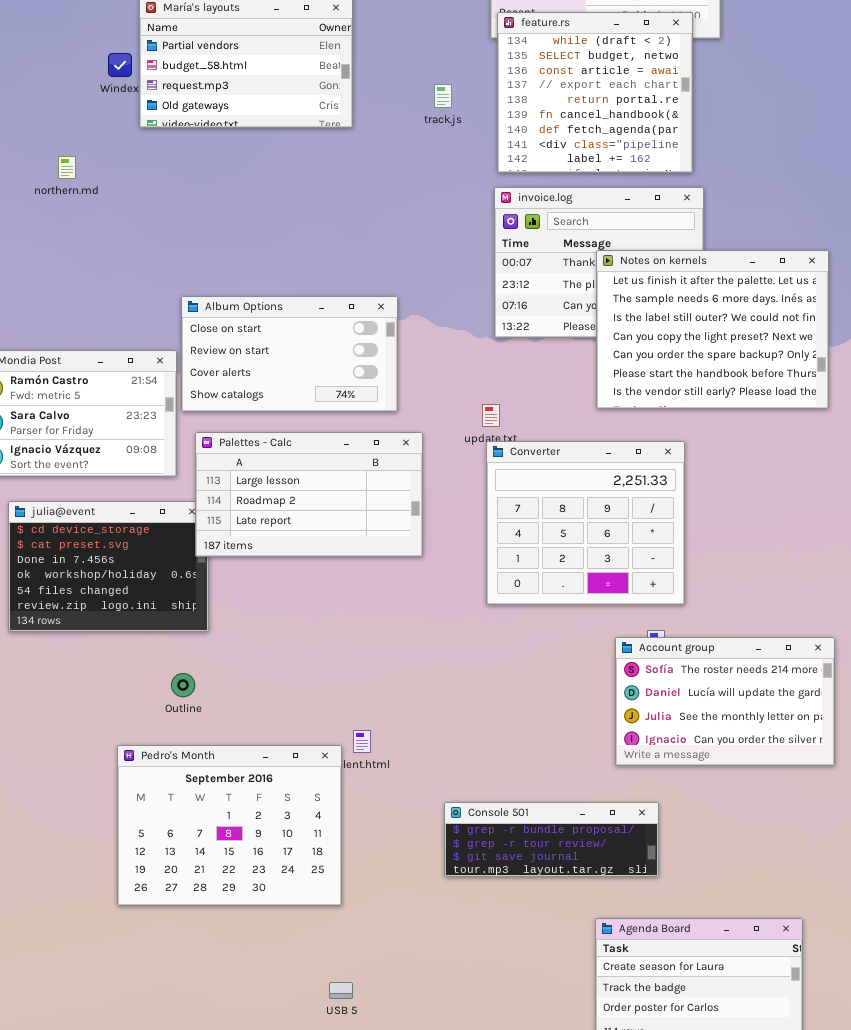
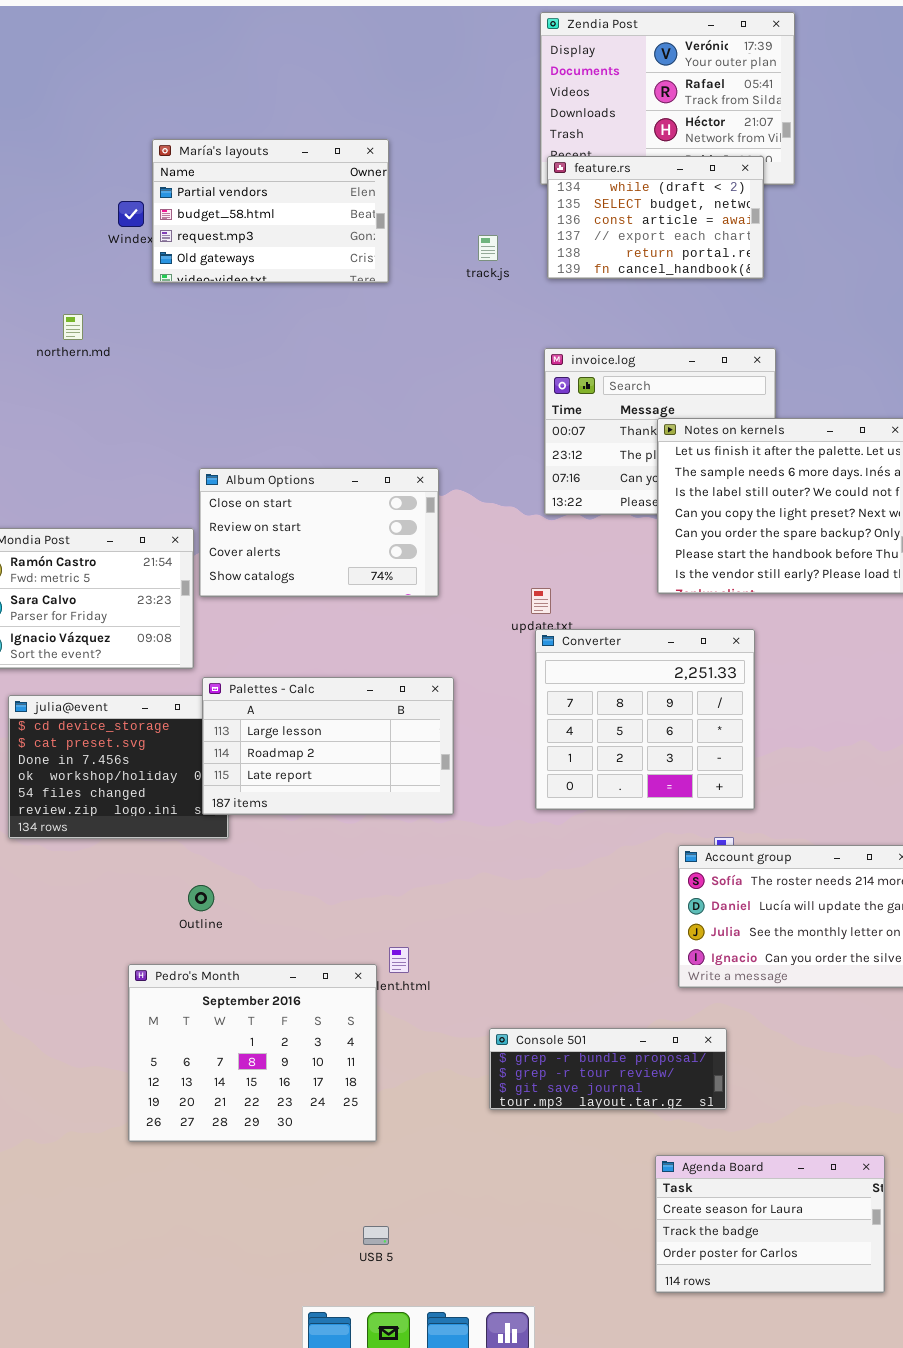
feature.rs: [497,12,693,173] -> [547,156,764,279], resized
Palettes - Calc: [195,432,423,557] -> [202,677,454,815], moved

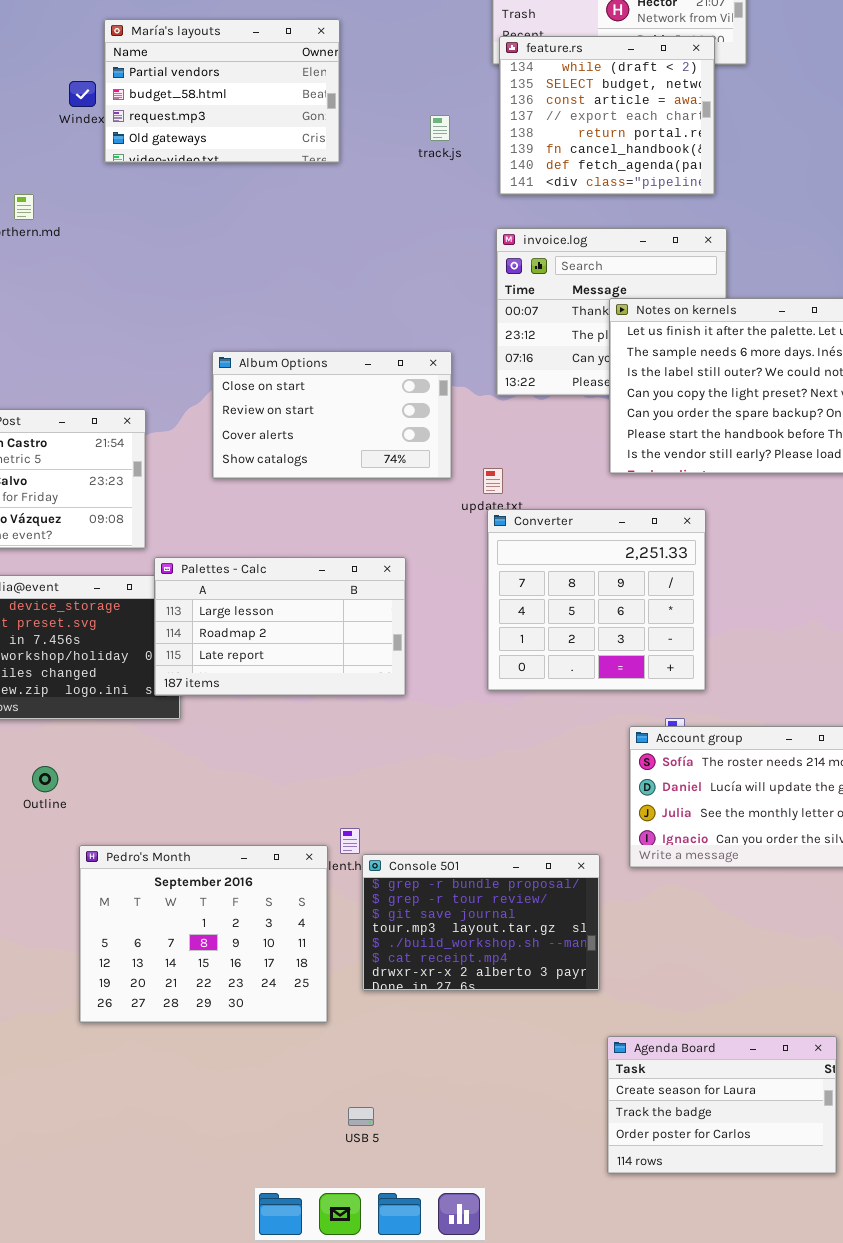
feature.rs: [547,156,764,279] -> [499,36,715,195], resized
Album Options: [199,468,439,597] -> [212,351,452,479], moved
Outline: [188,885,214,911] -> [32,766,58,792], moved
Console 501: [489,1028,727,1110] -> [362,854,600,991], moved, resized
USB 5: [363,1226,389,1245] -> [348,1107,374,1126], moved

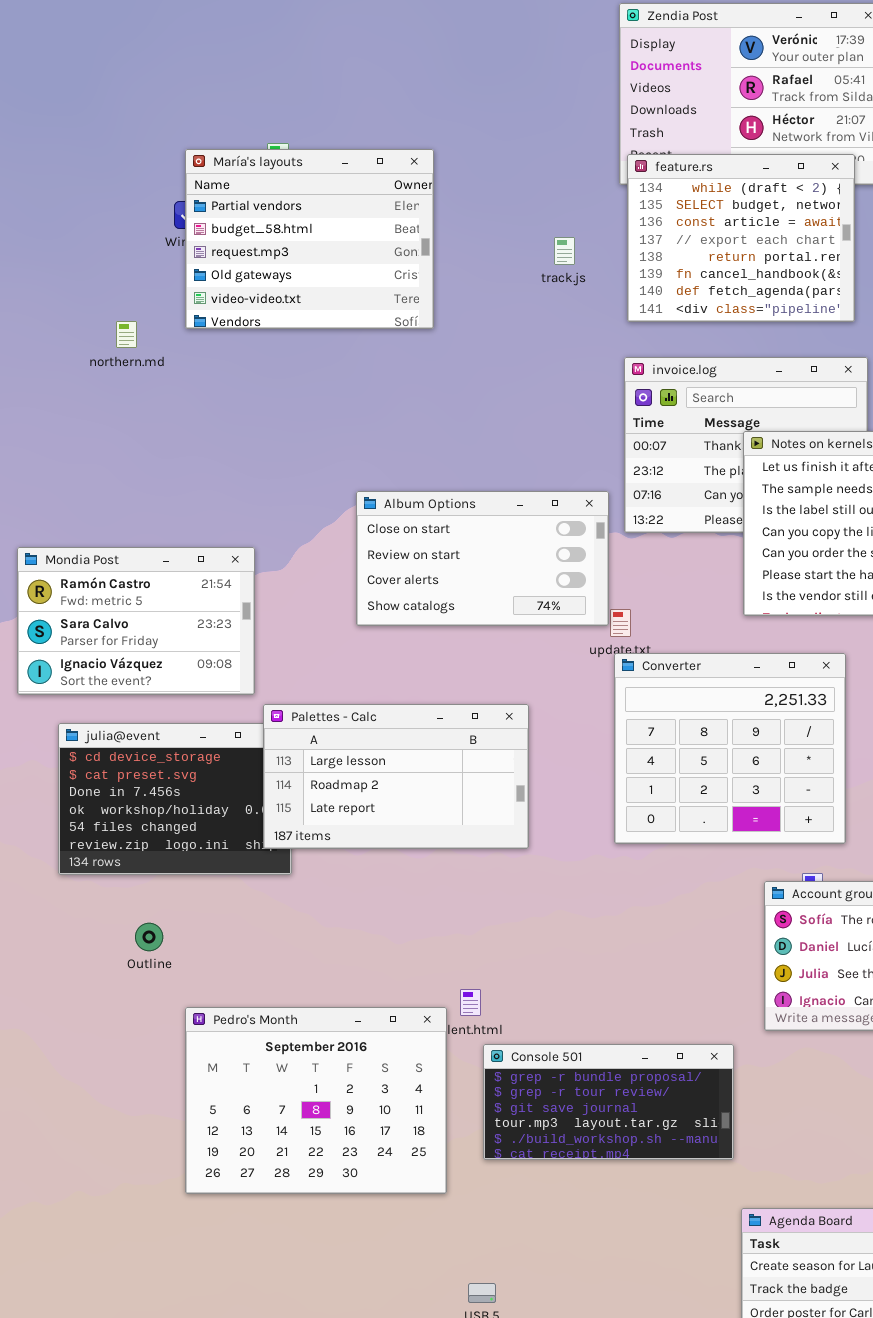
María's layouts: [104,19,340,163] -> [185,149,434,329], moved, resized
Album Options: [212,351,452,479] -> [356,491,609,626], moved
Console 501: [362,854,600,991] -> [483,1044,734,1160], resized

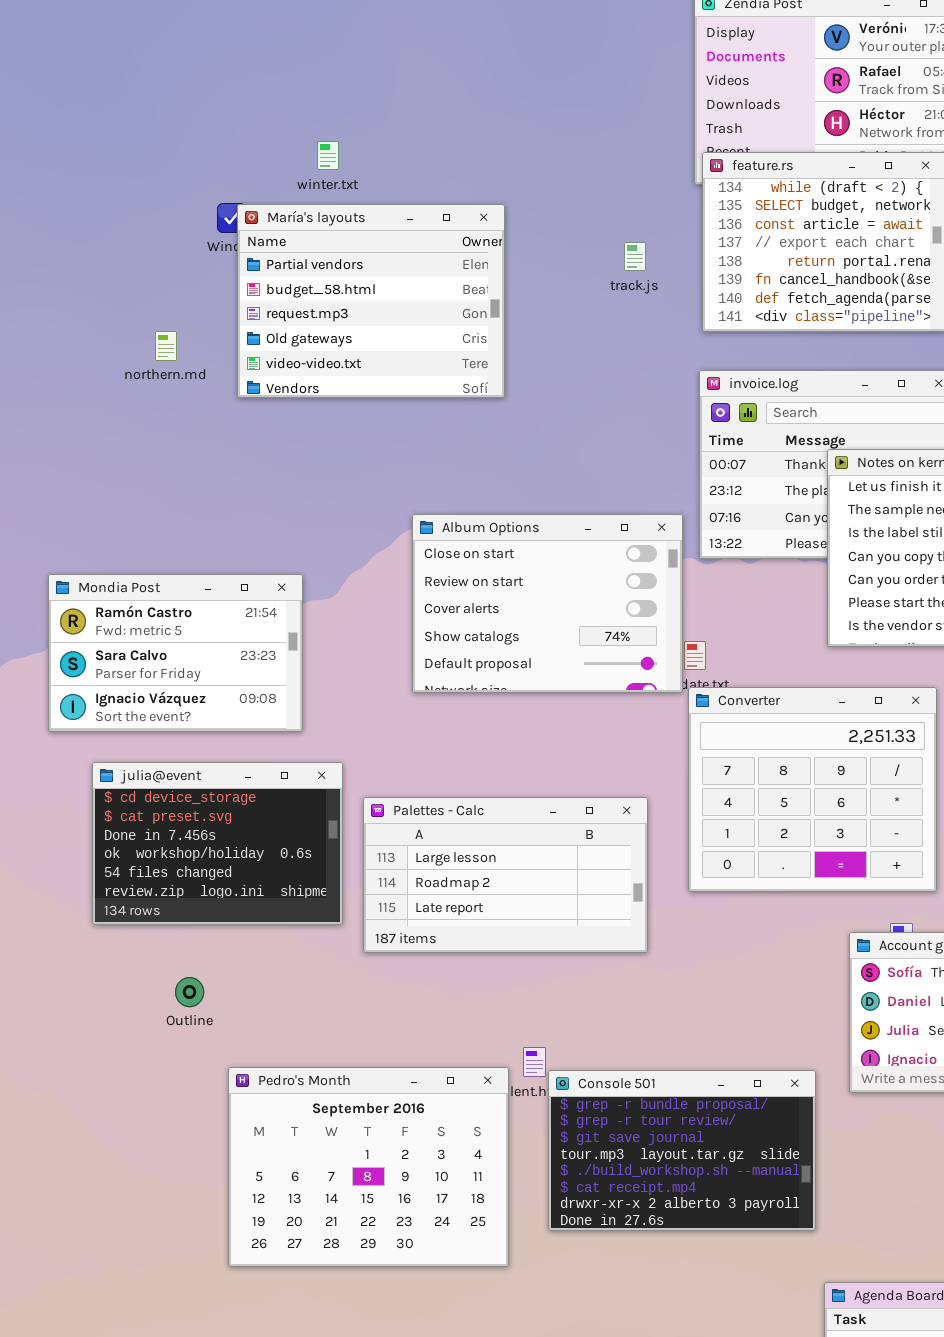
María's layouts: [185,149,434,329] -> [237,204,505,398], moved
Album Options: [356,491,609,626] -> [412,514,683,693], resized
Palettes - Calc: [263,704,529,849] -> [363,797,648,953], moved
Console 501: [483,1044,734,1160] -> [548,1070,816,1231], resized

